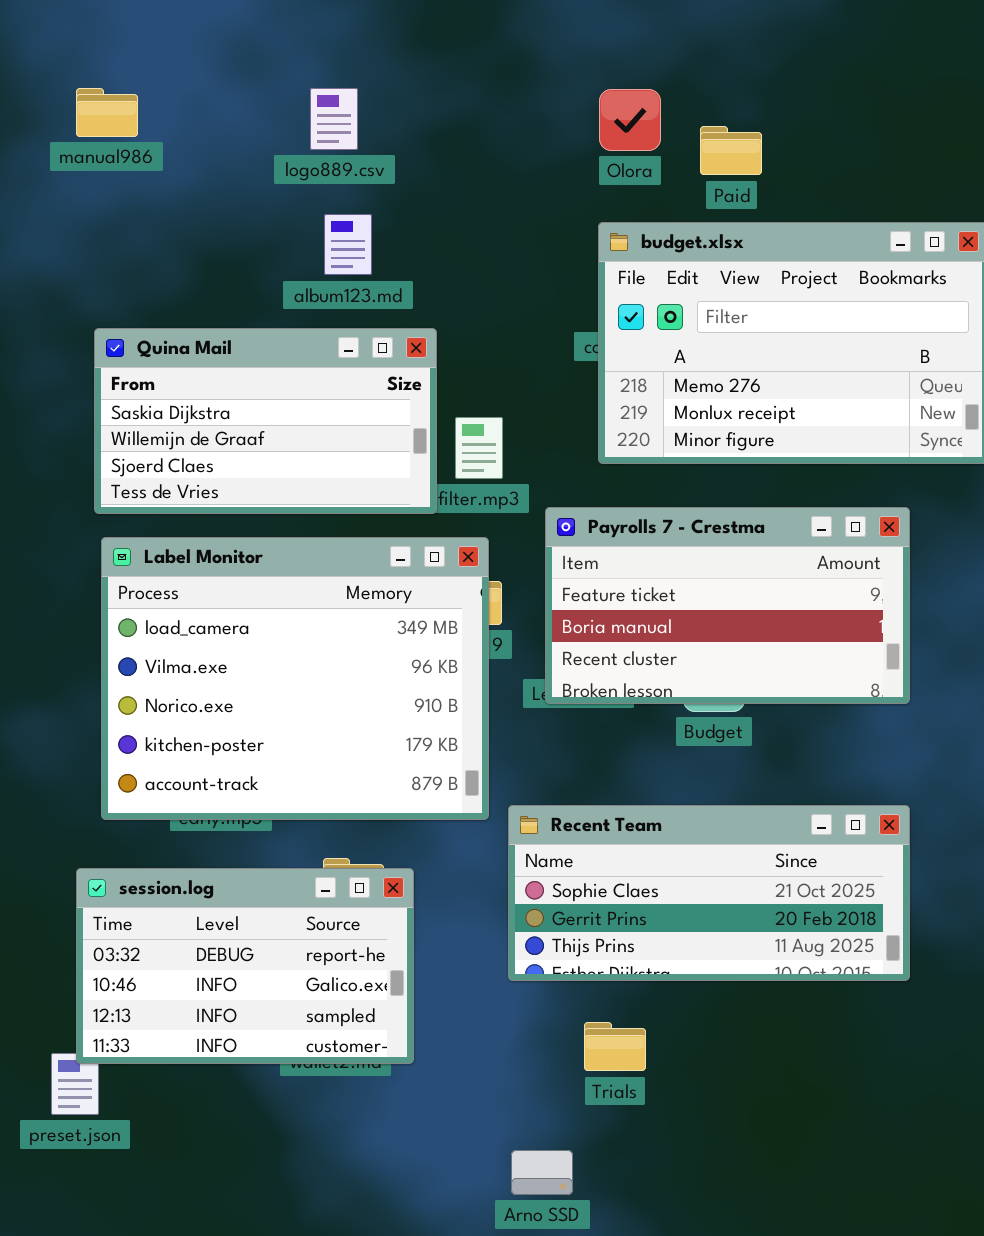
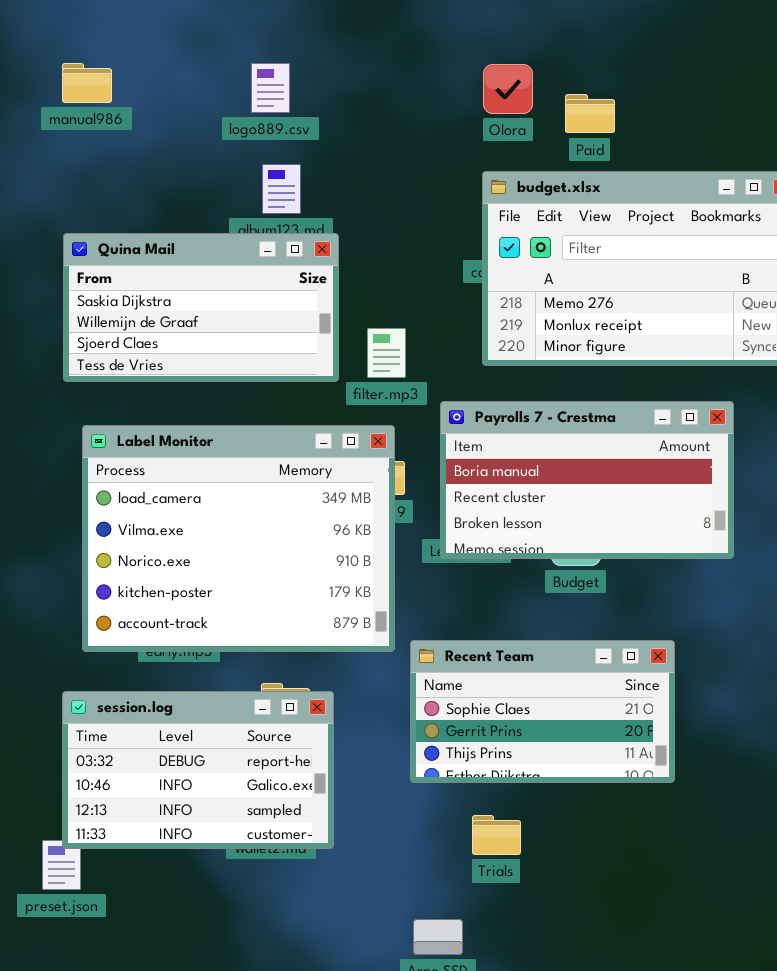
Quina Mail: [94,328,437,514] -> [63,233,339,382], moved
Payrolls 7 - Crestma: [545,507,910,704] -> [440,401,734,559], scrolled down 1 row
Recent Team: [508,805,910,981] -> [410,640,675,783], resized

